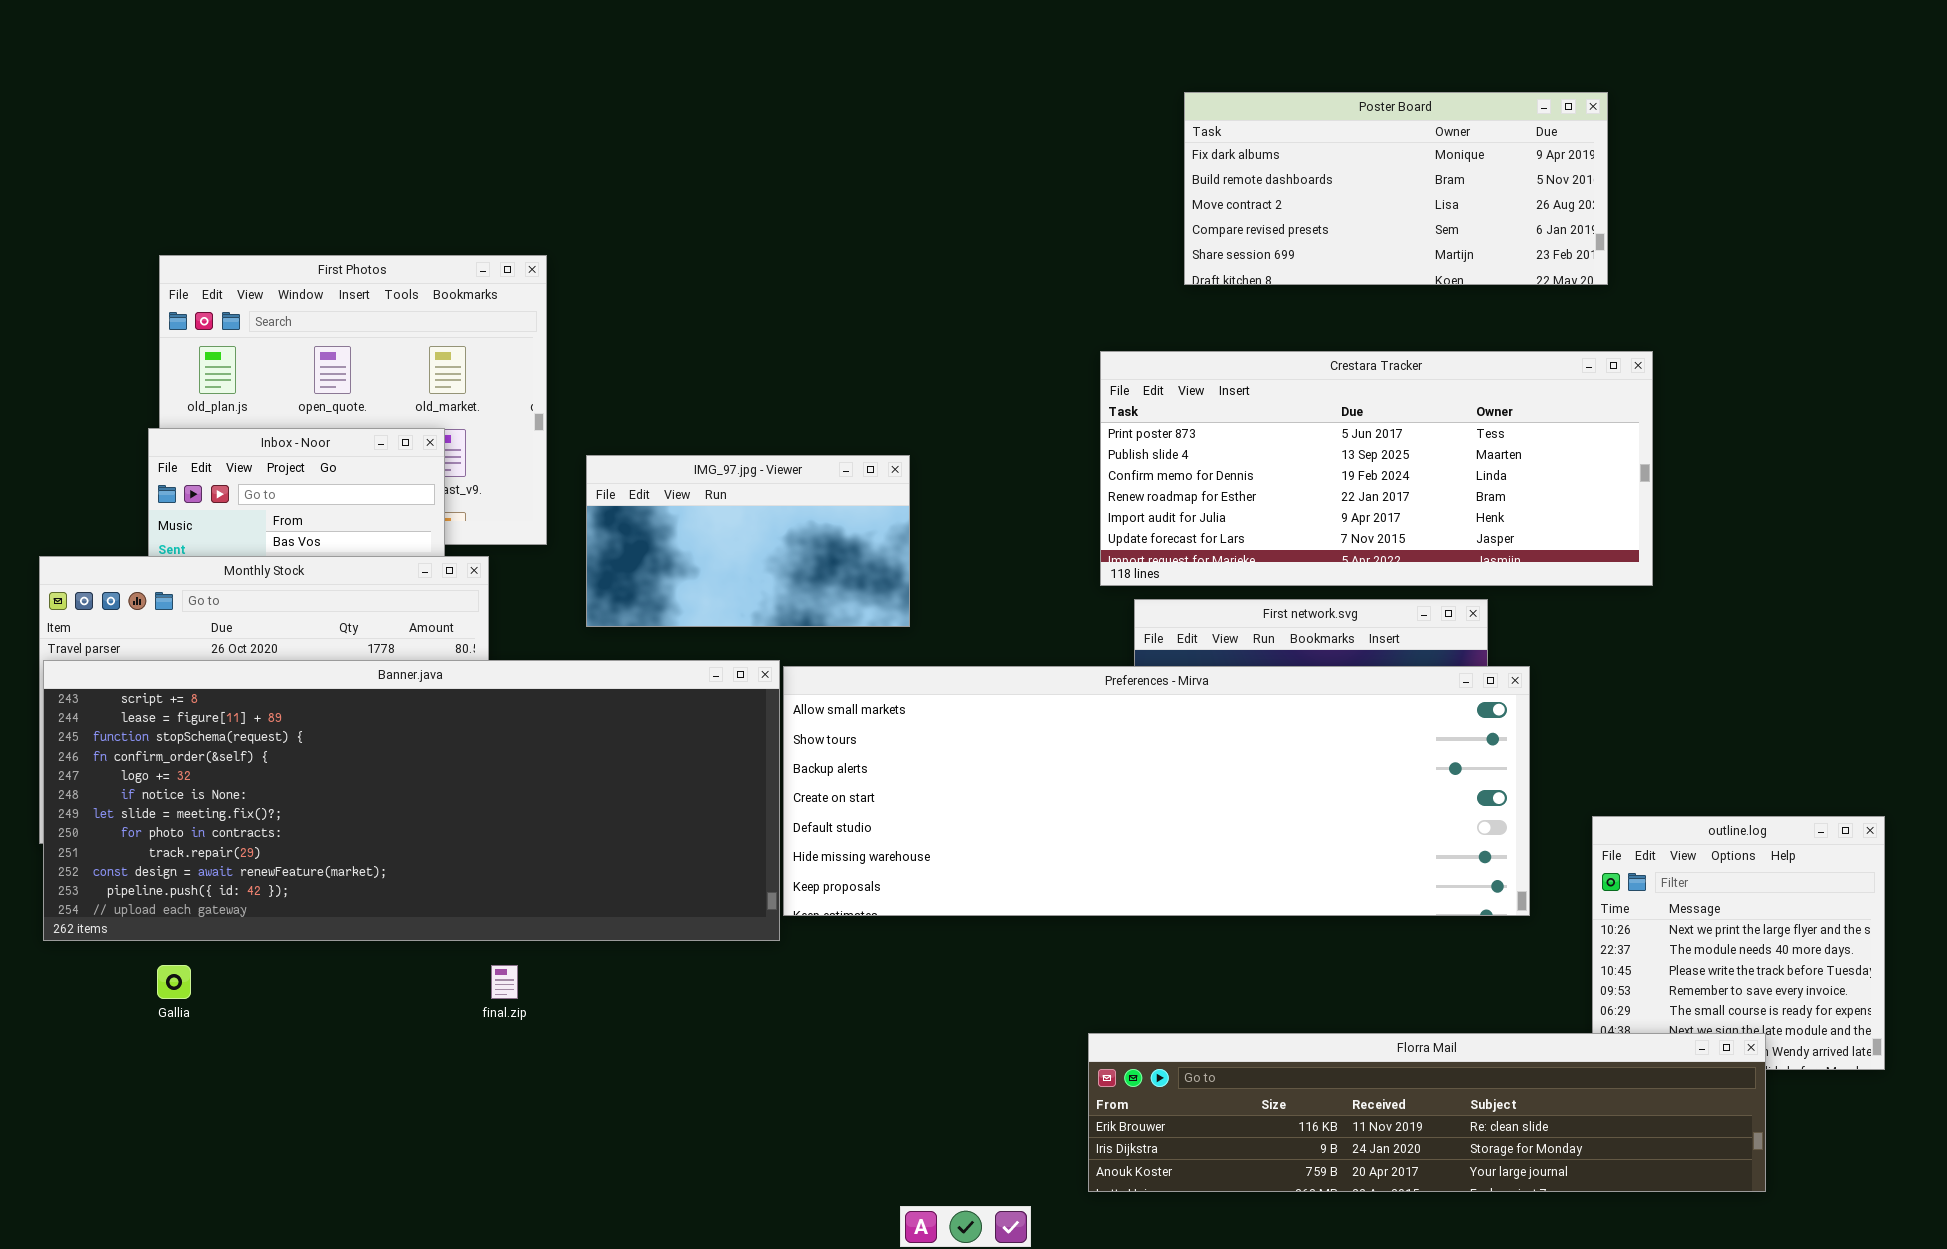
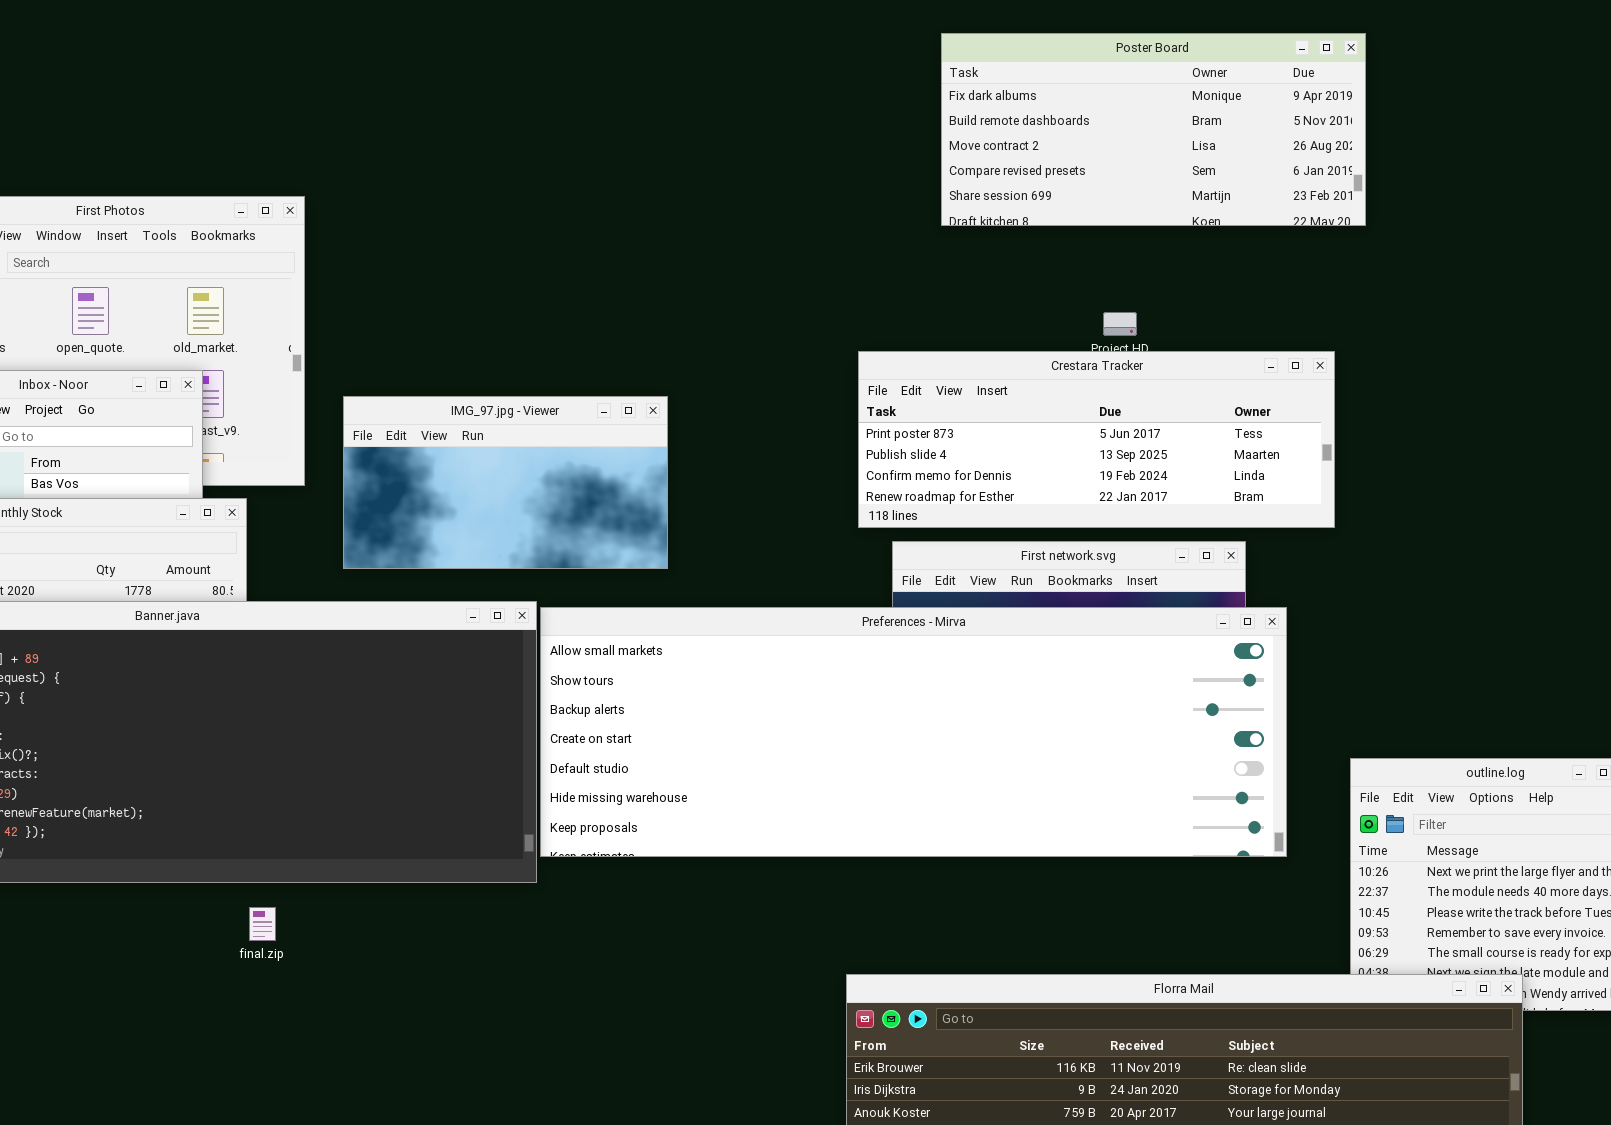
Crestara Tracker: [1100,351,1653,586] -> [858,351,1335,528], resized

